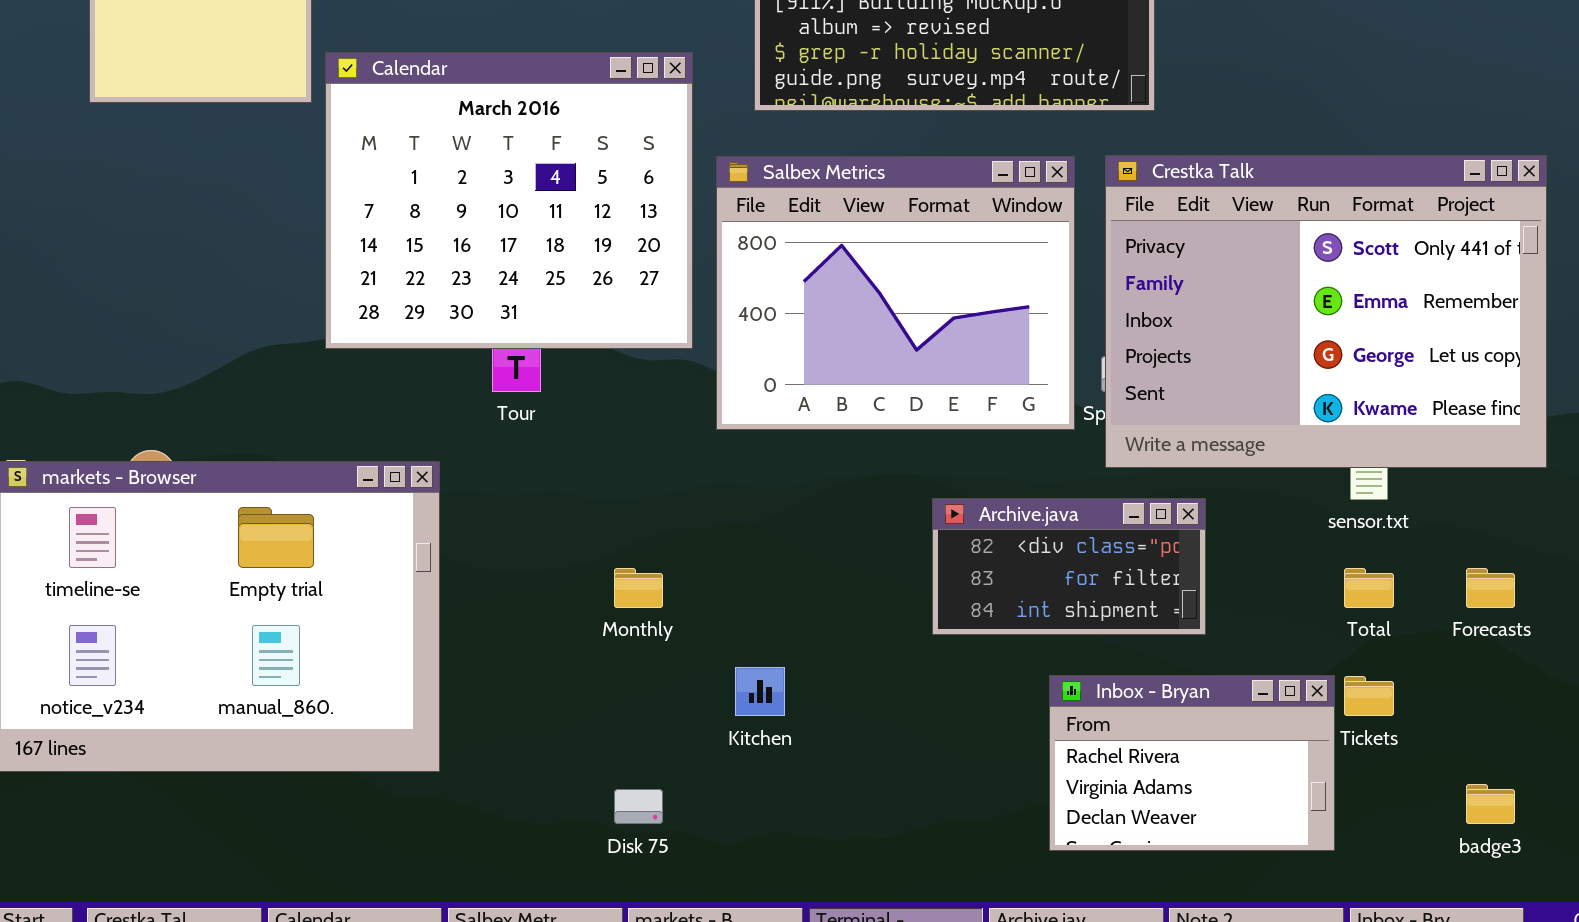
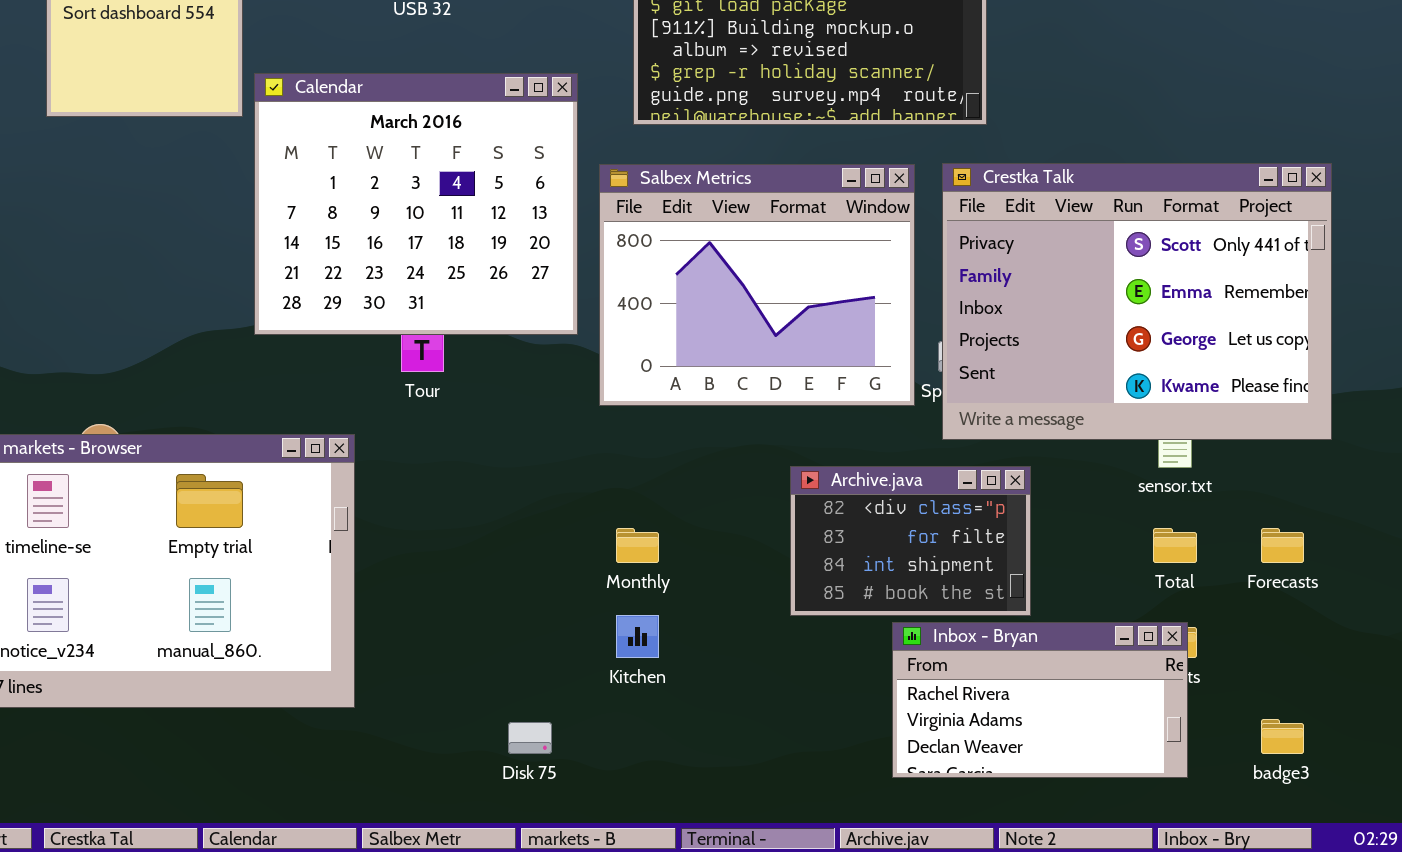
Archive.java: [932,498,1206,635] -> [790,466,1031,616], resized
Monthly: [614,568,663,608] -> [616,528,659,563], moved
Inbox - Bryan: [1049,675,1335,851] -> [892,622,1188,778], resized

